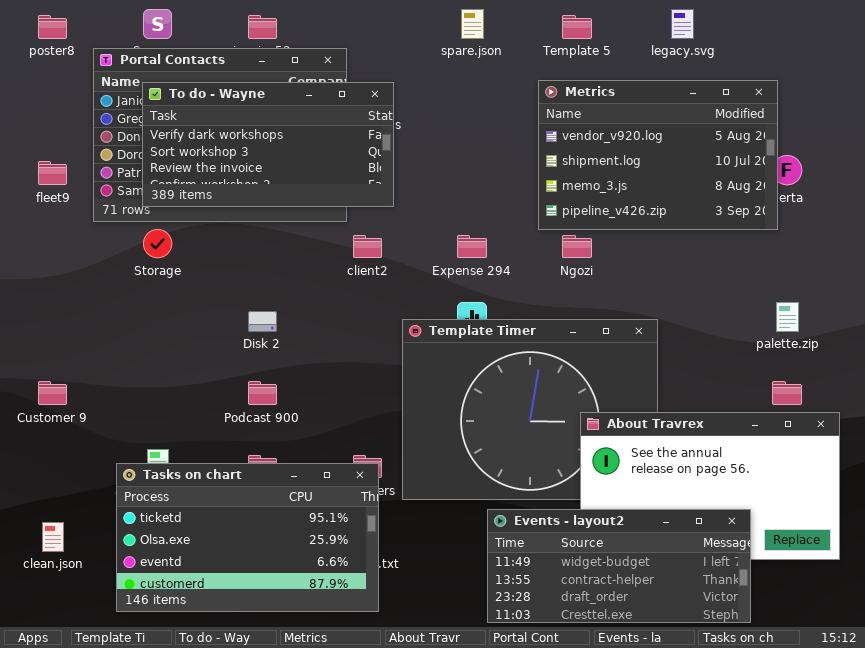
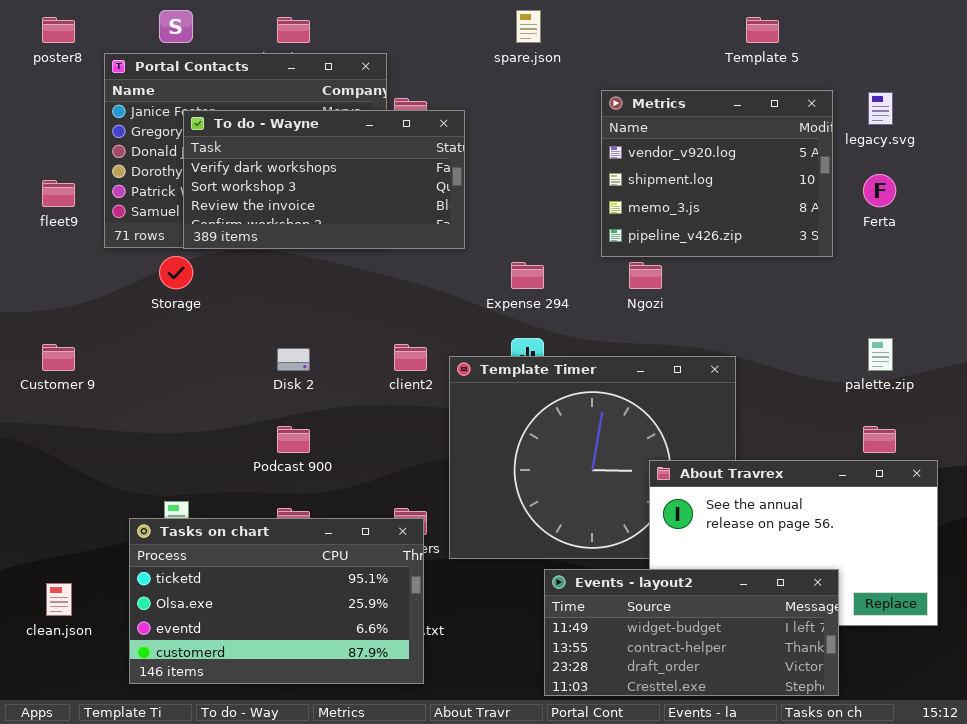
legacy.svg: [671,9,694,39] -> [868,92,893,125], moved
Template 5: [562,15,592,39] -> [746,17,779,43], moved
Metrics: [538,80,778,230] -> [601,90,833,257], resized
To do - Wayne: [142,82,394,207] -> [183,110,465,249], moved
client2: [353,235,382,258] -> [394,344,427,371], moved
Customer 9: [38,381,67,405] -> [42,344,75,371], moved

